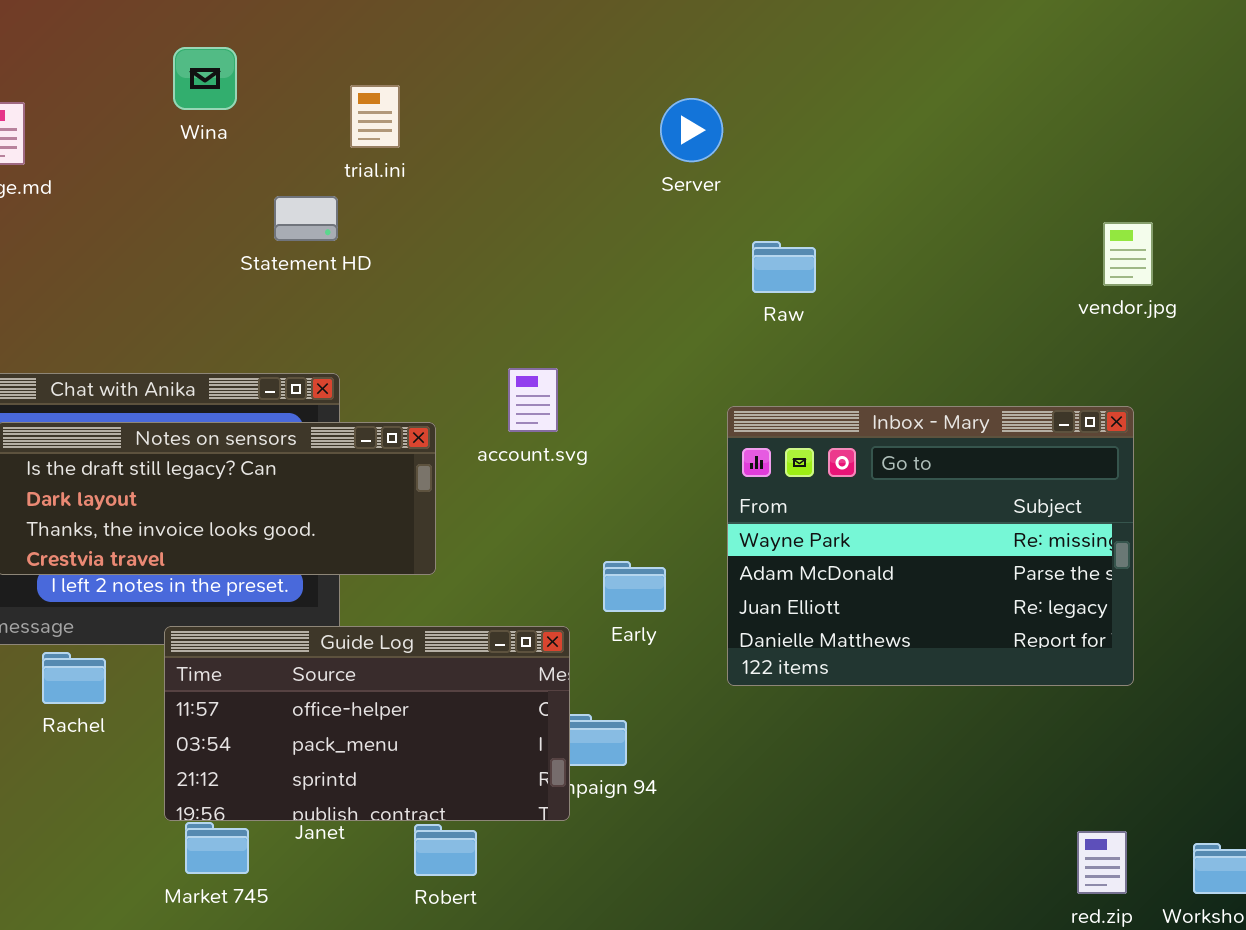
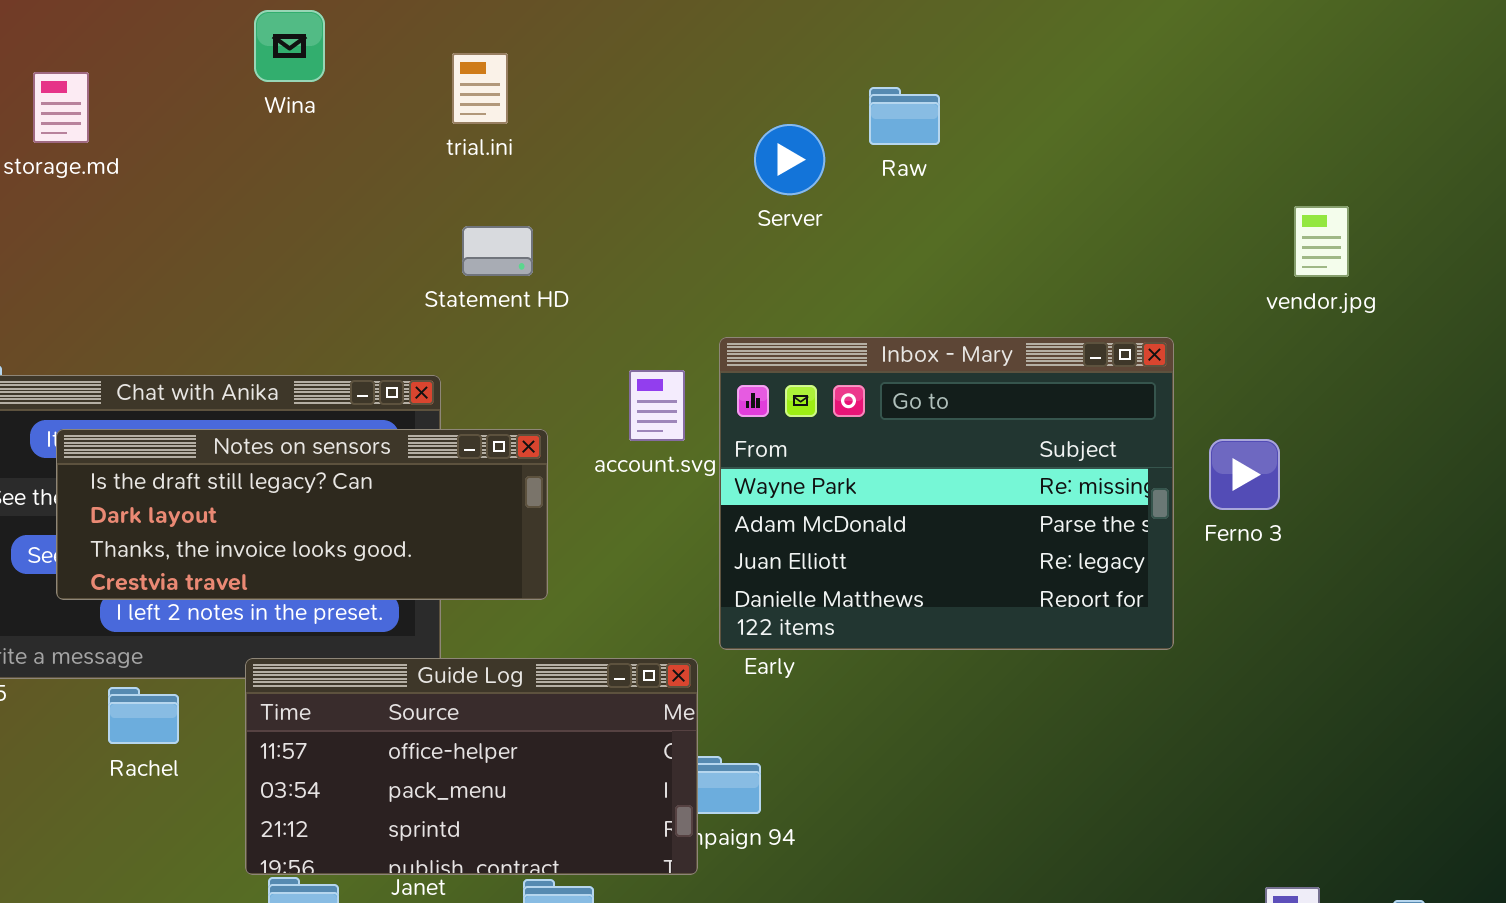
Server: [660,98,723,162] -> [754,124,825,195], moved
Statement HD: [274,196,338,241] -> [462,226,533,276], moved
Raw: [752,241,816,293] -> [869,87,940,145], moved
Inbox - Mary: [727,406,1134,686] -> [719,337,1174,650], moved

